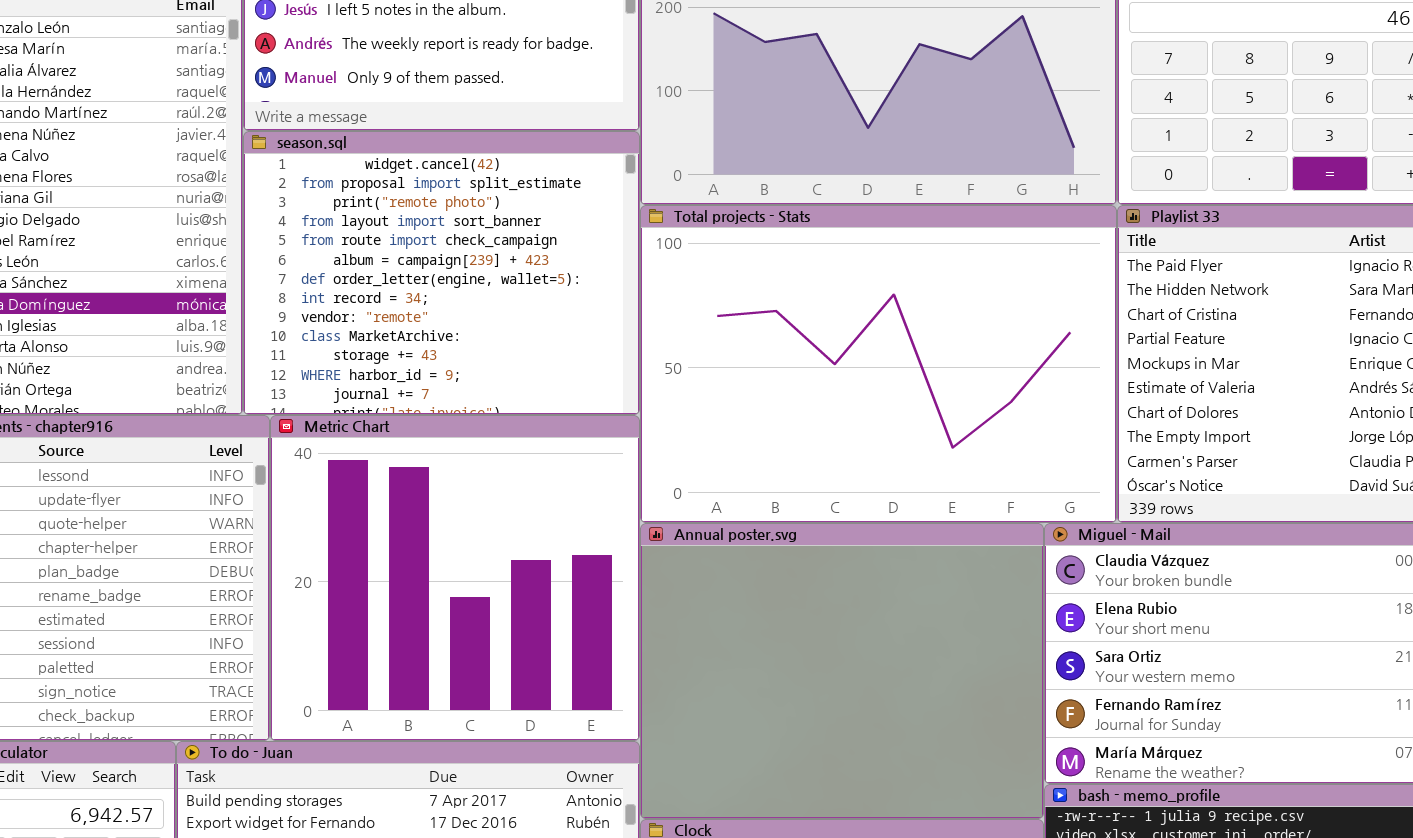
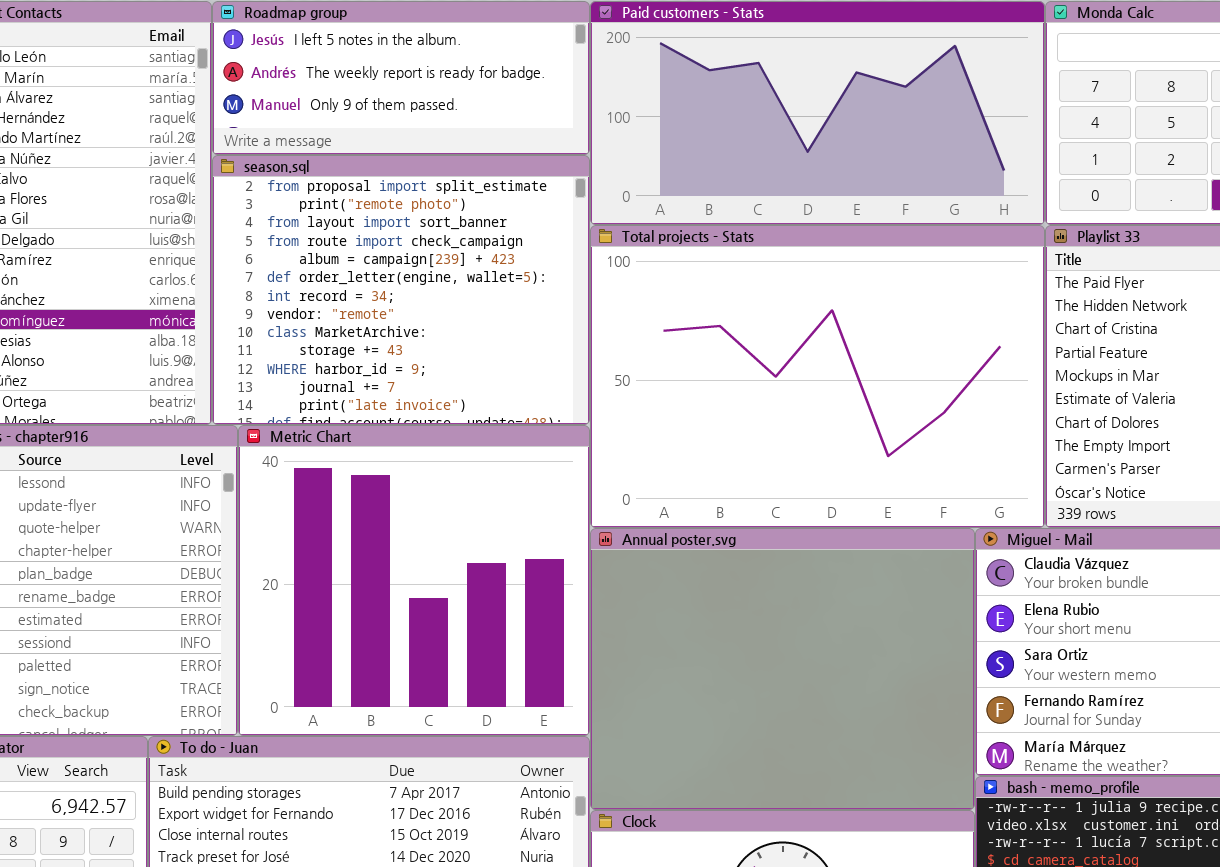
season.sql: [243,131,640,415] -> [212,155,590,425], scrolled down 1 row

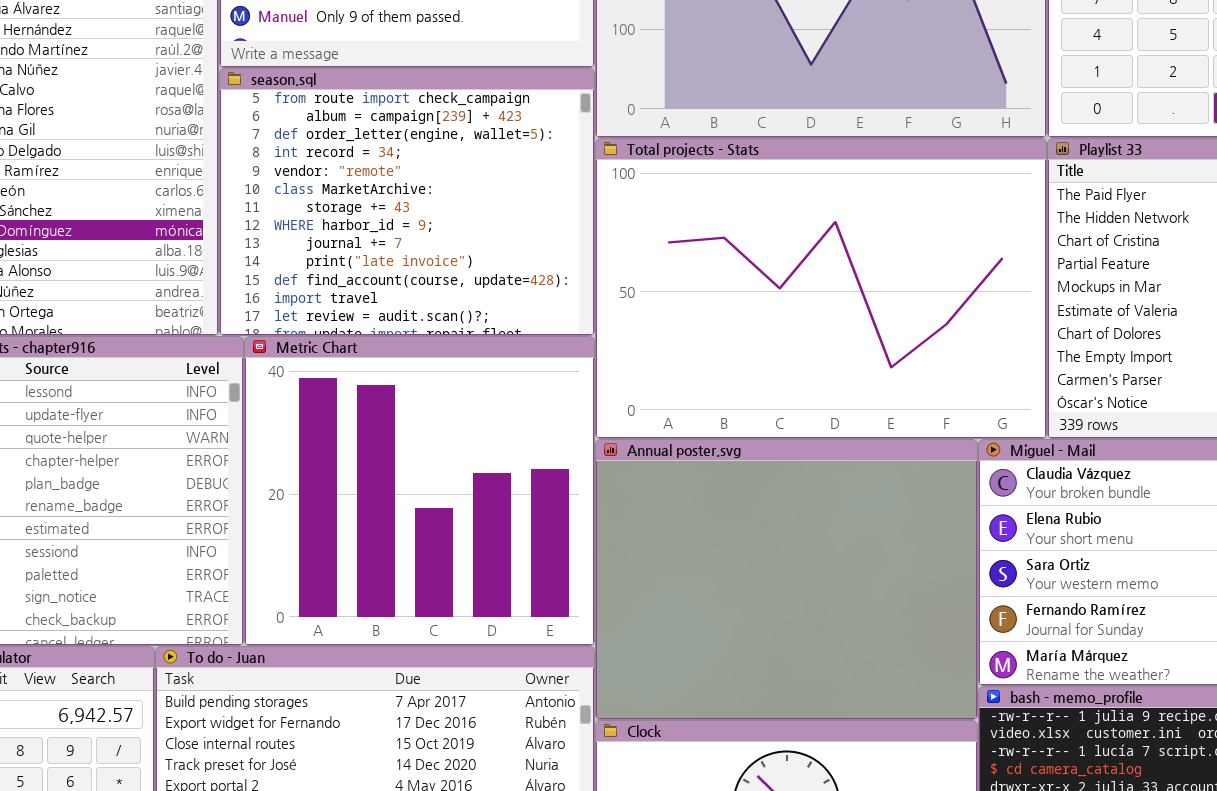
season.sql: [212,155,590,425] -> [219,68,595,336], scrolled down 3 rows

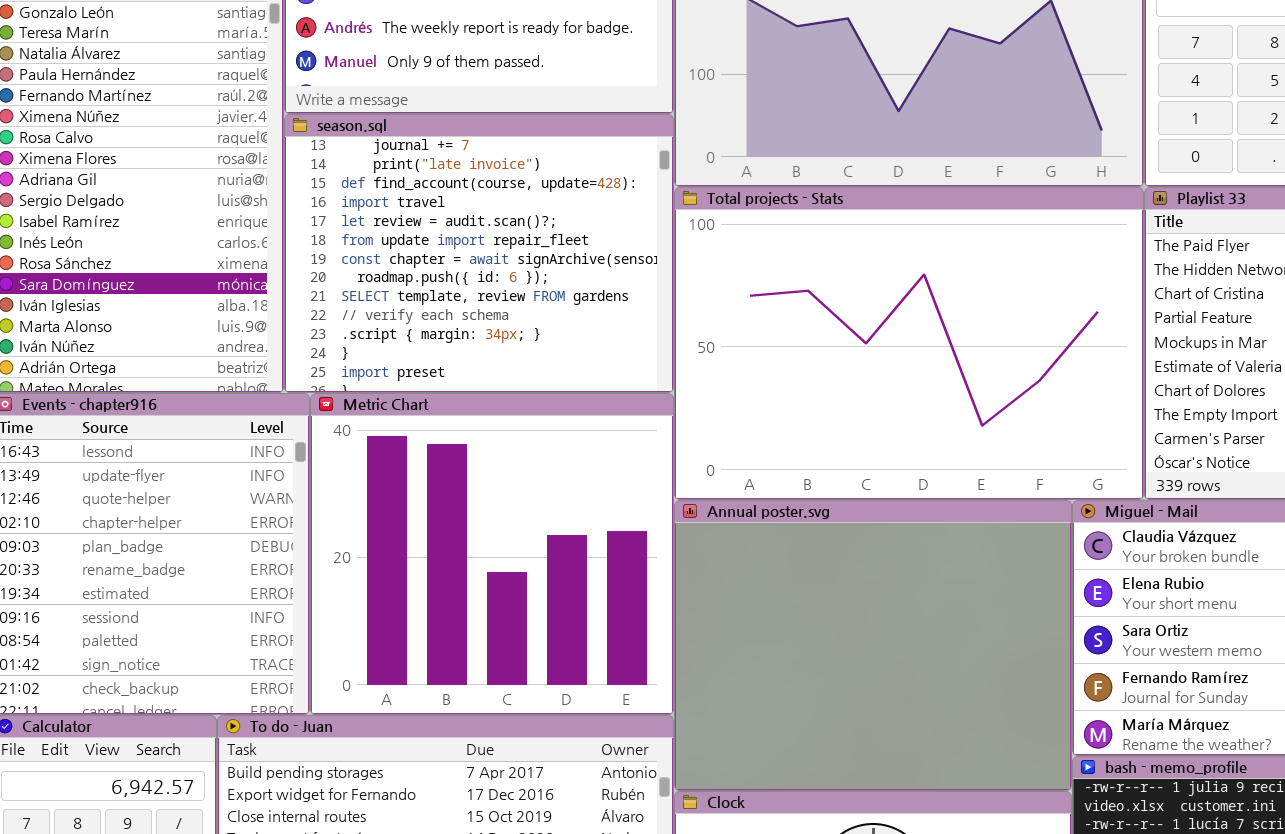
season.sql: [219,68,595,336] -> [284,114,674,393], scrolled down 8 rows

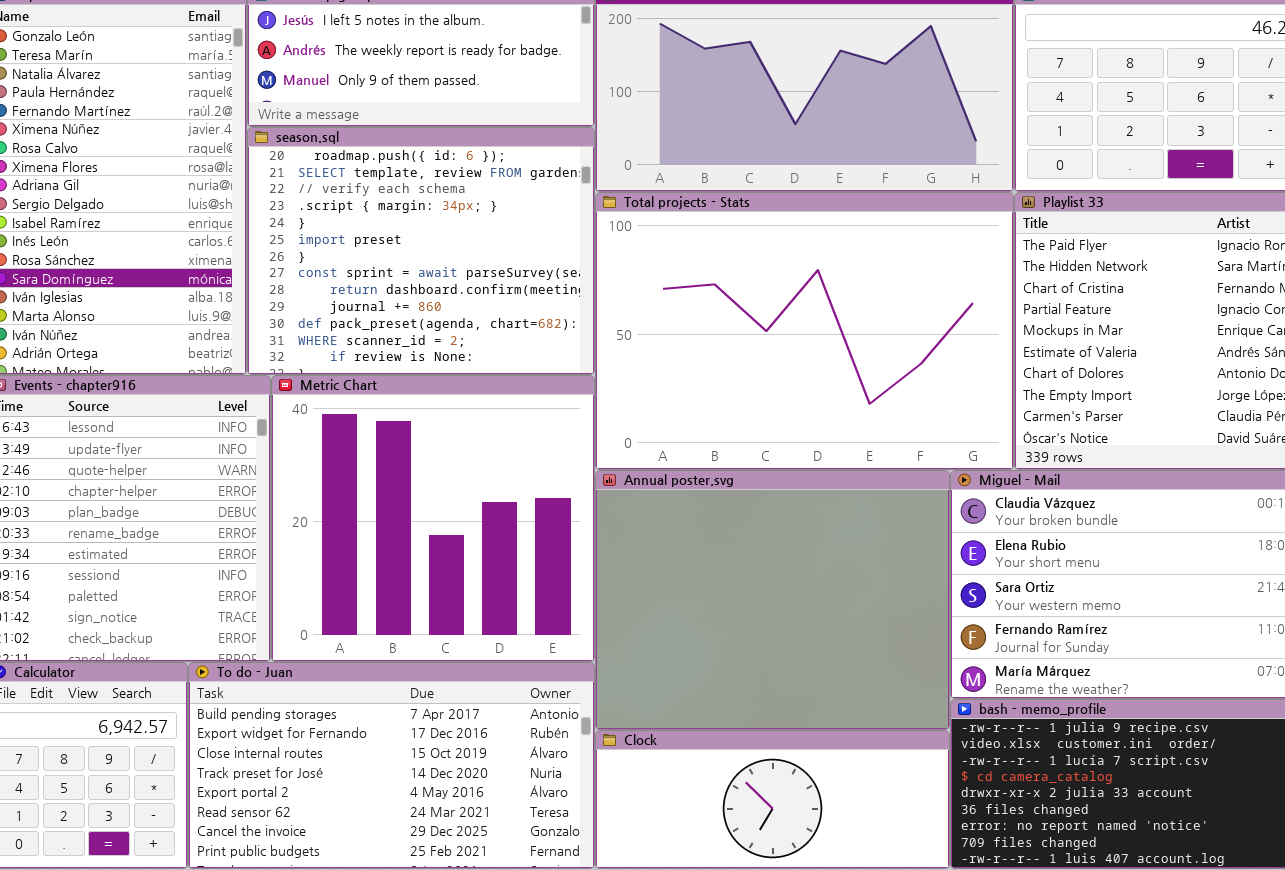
season.sql: [284,114,674,393] -> [247,127,595,375], scrolled down 7 rows

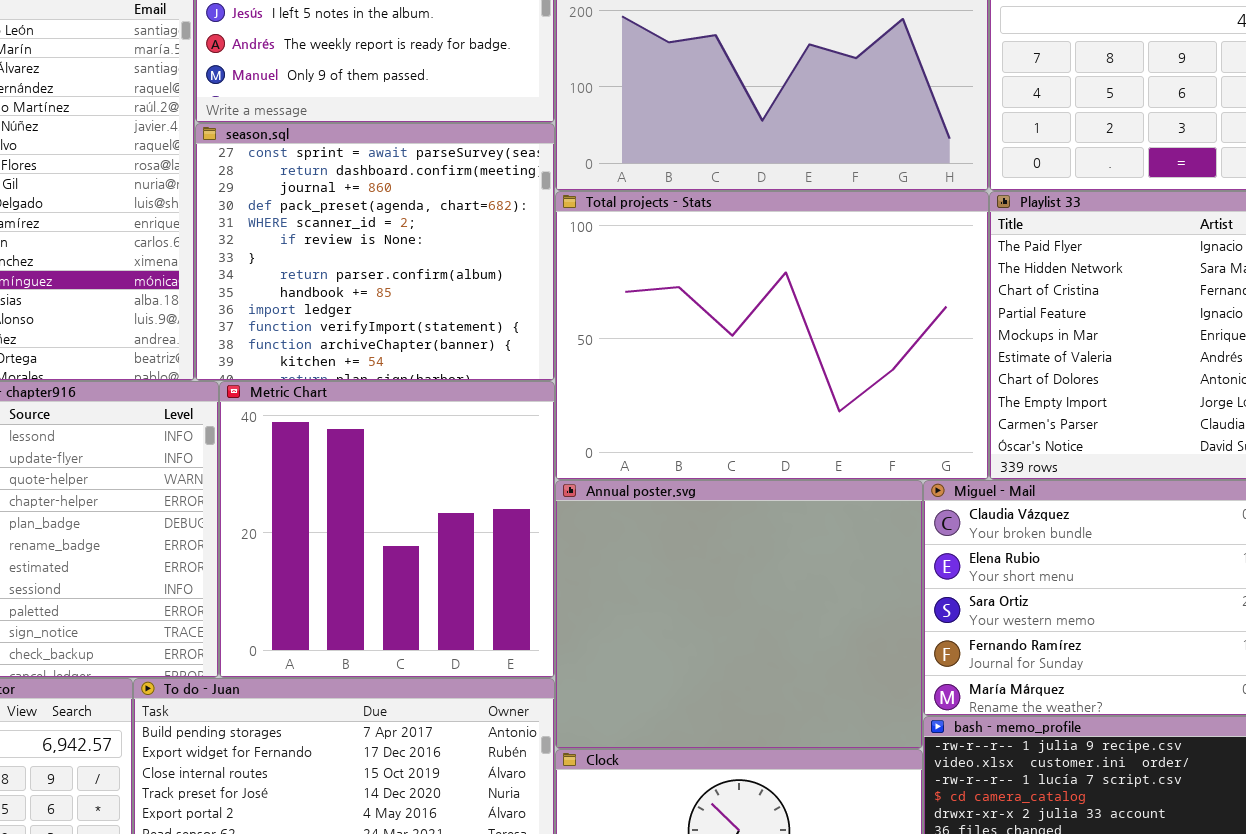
season.sql: [247,127,595,375] -> [195,123,555,381], scrolled down 7 rows

